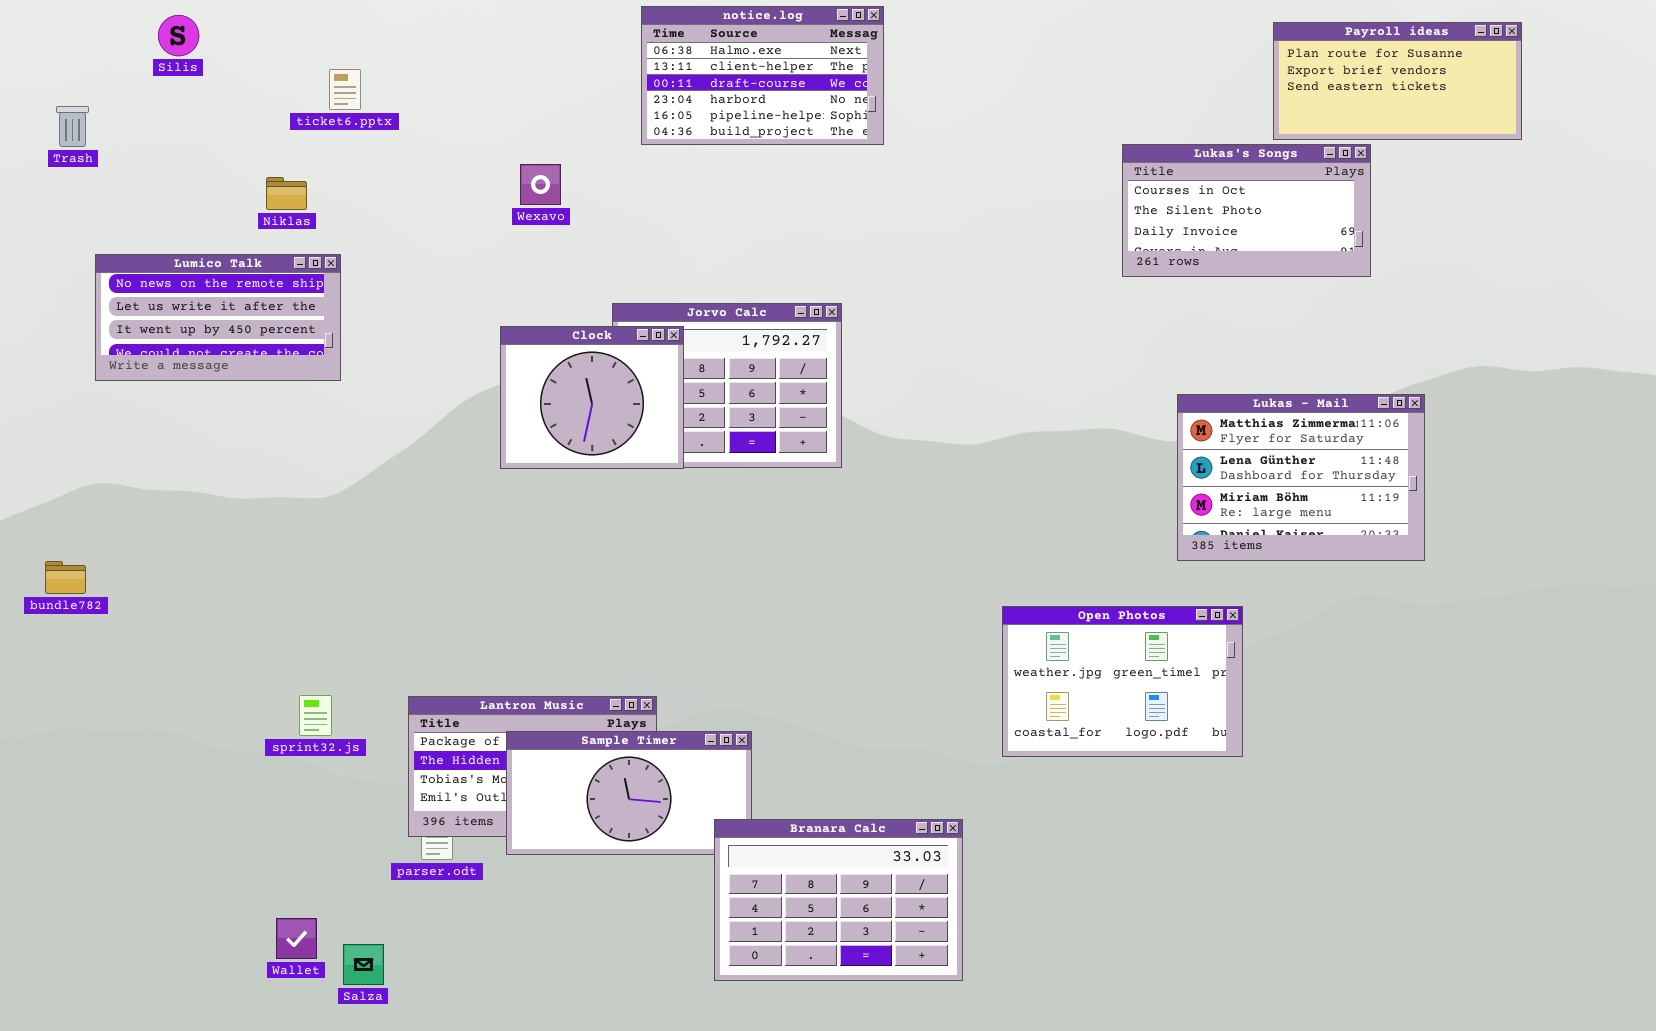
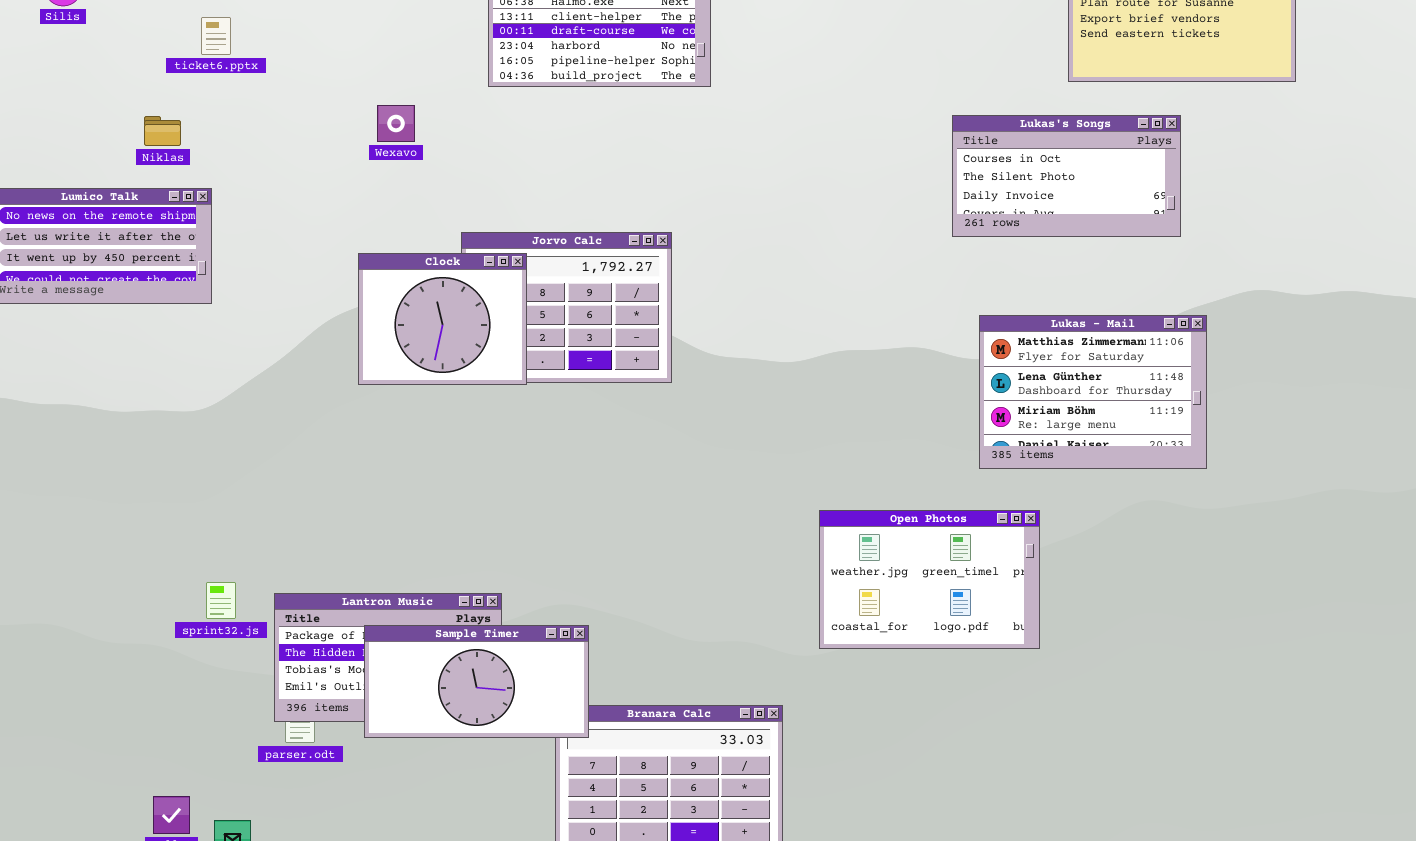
Lukas's Songs: [1122,144,1371,277] -> [952,115,1181,237], moved
sprint32.js: [299,695,332,736] -> [206,582,236,619], moved
Sample Timer: [506,731,752,855] -> [364,625,589,738], raised

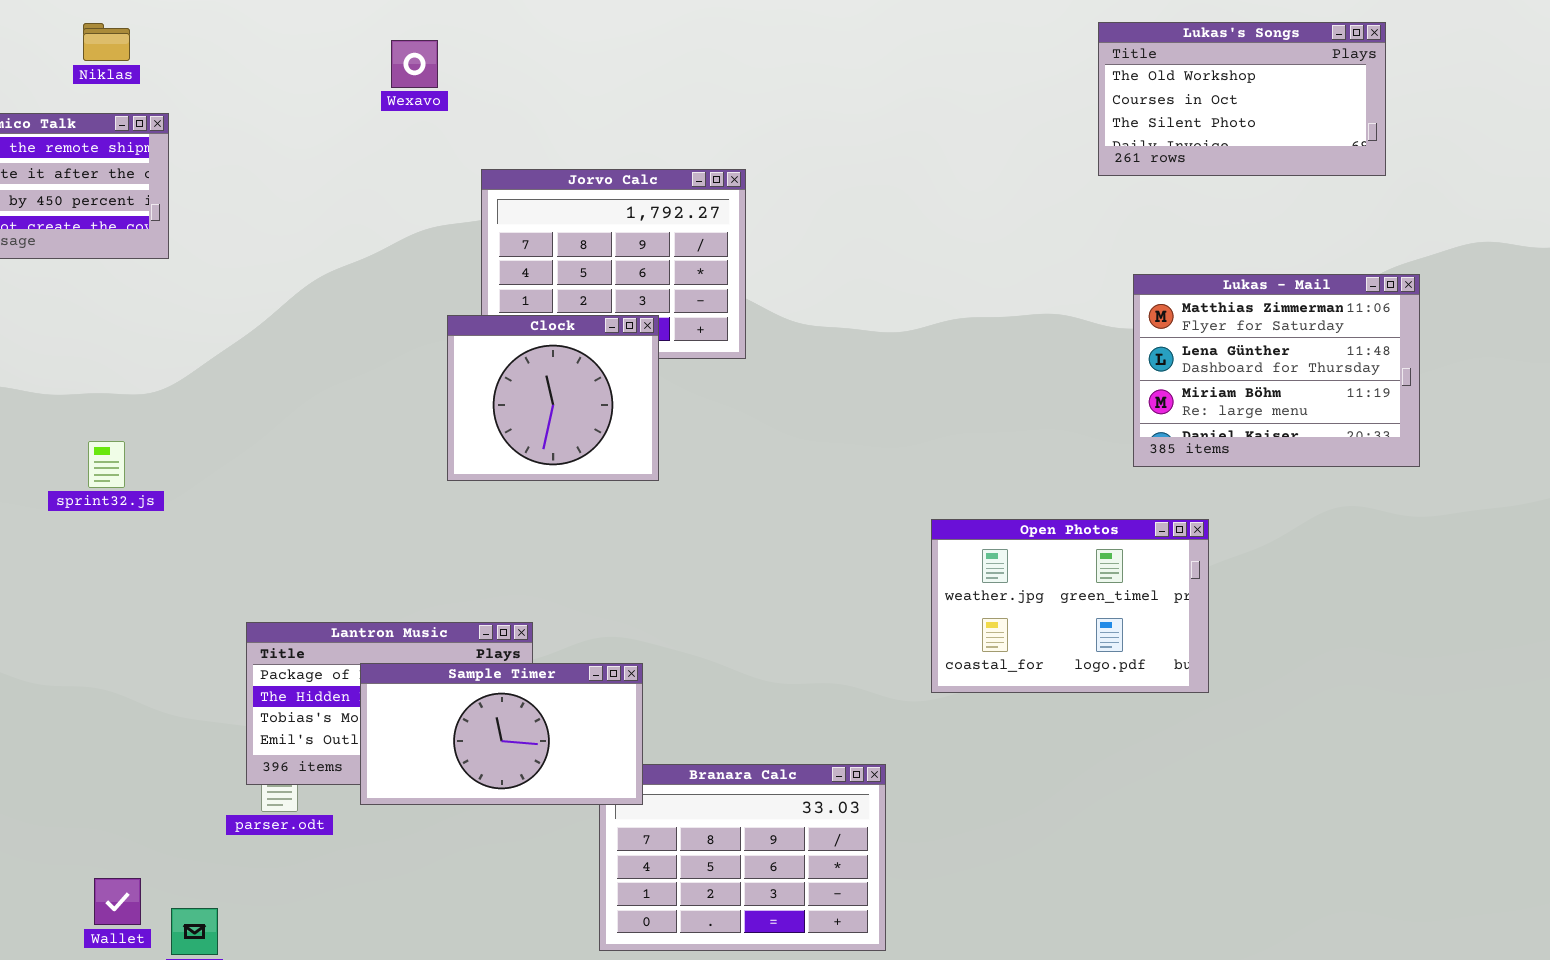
Wexavo: [377,105,415,142] -> [391,40,438,88], moved
Lukas's Songs: [952,115,1181,237] -> [1098,22,1386,176], scrolled up 1 row
Clock: [358,253,527,385] -> [447,315,659,481], moved
sprint32.js: [206,582,236,619] -> [88,441,125,488], moved

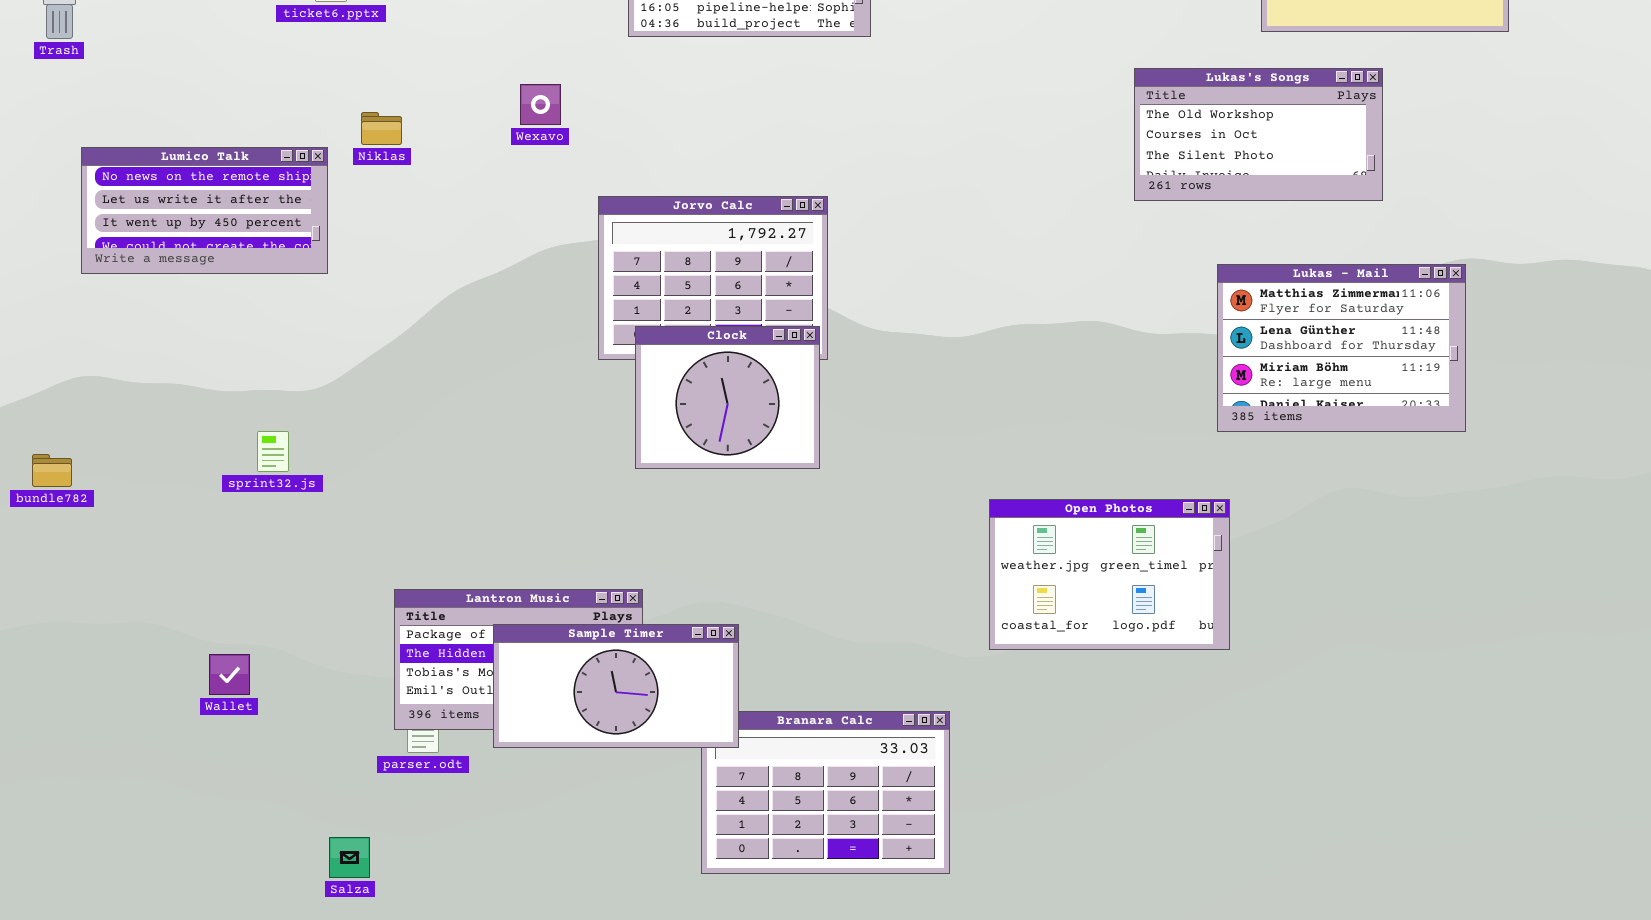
Niklas: [83,23,130,61] -> [361,112,402,145], moved
Lukas - Mail: [1133,274,1420,467] -> [1217,264,1466,432], moved
Clock: [447,315,659,481] -> [635,326,820,469], moved
Wallet: [94,878,141,925] -> [209,654,250,695], moved

